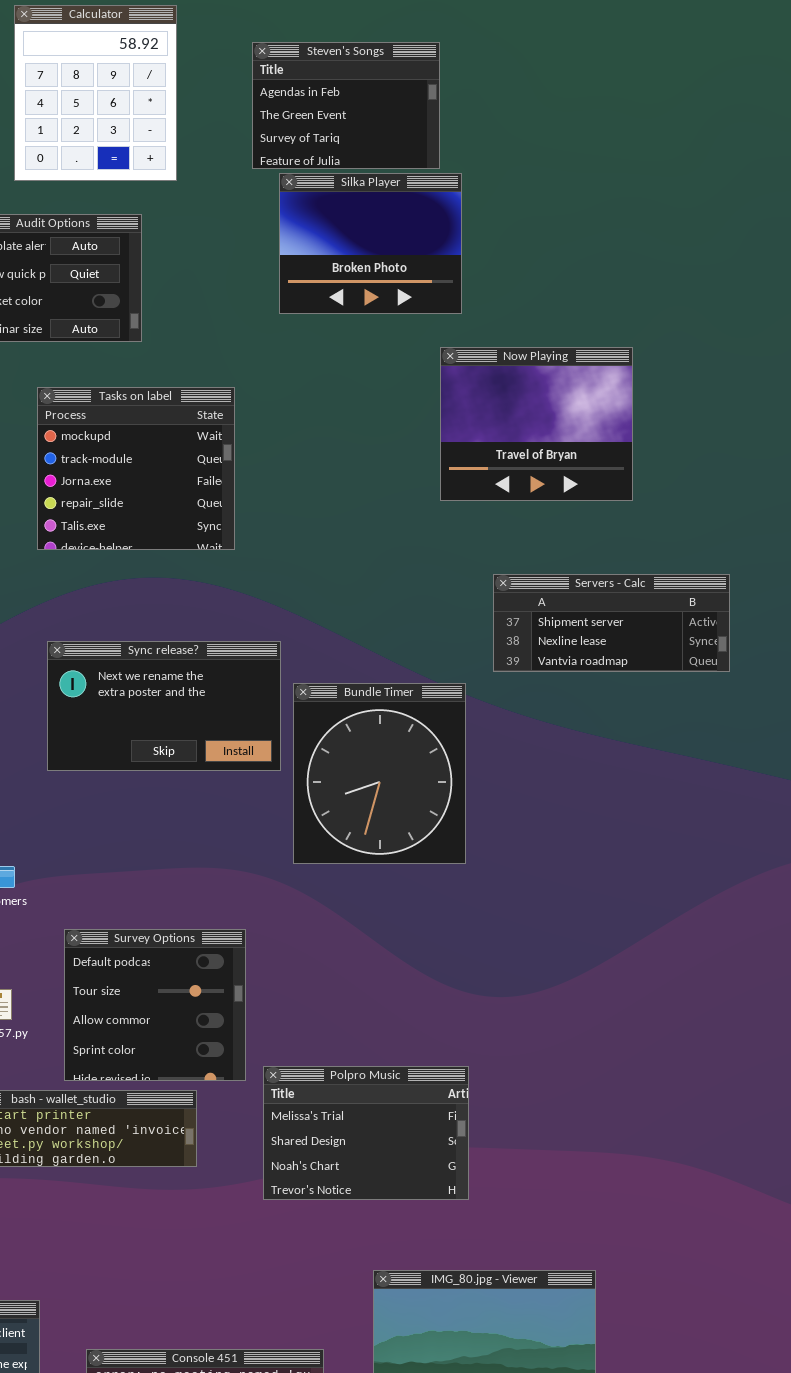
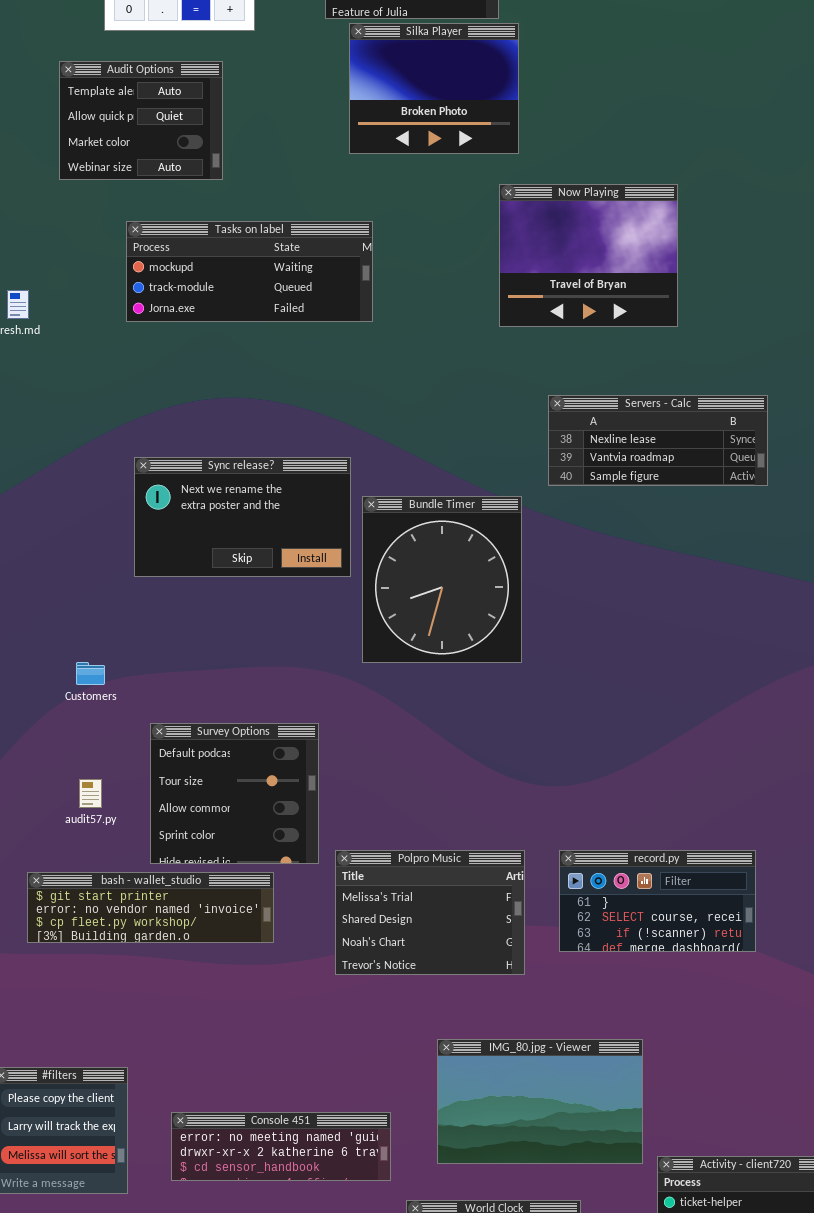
Tasks on label: [37,387,235,550] -> [126,221,373,322], resized
Servers - Calc: [493,574,730,672] -> [548,395,768,486], scrolled down 1 row
record.py: none -> [559,850,756,952], opened

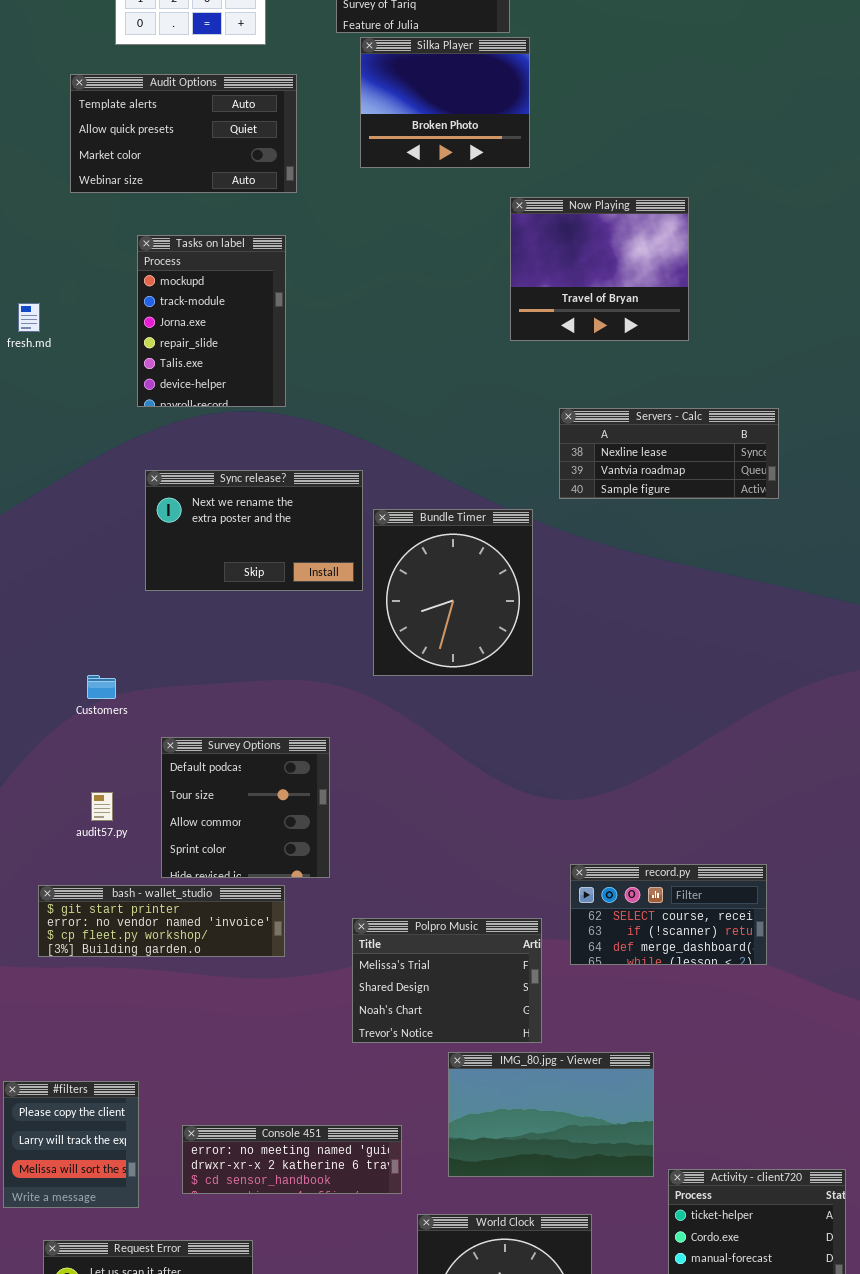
Audit Options: [59,61,223,180] -> [70,74,297,193], resized
Tasks on label: [126,221,373,322] -> [137,235,286,407], resized
Polpro Music: [335,850,525,975] -> [352,918,542,1043], moved
record.py: [559,850,756,952] -> [570,864,767,965], scrolled down 1 row

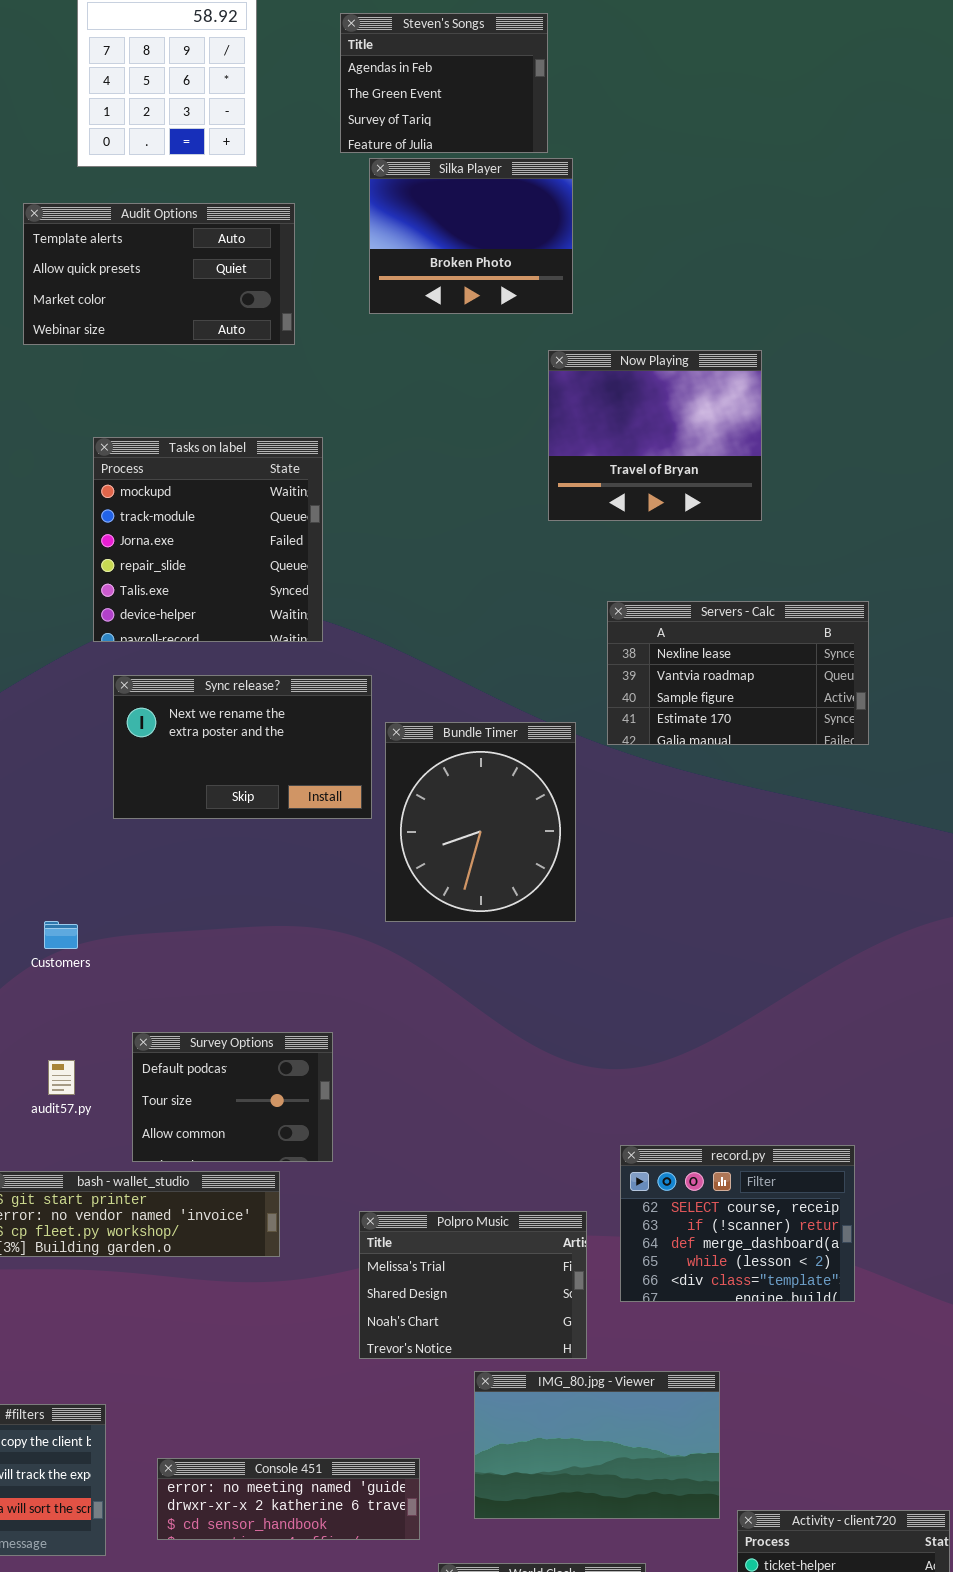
Tasks on label: [137,235,286,407] -> [93,437,323,642], moved, resized
Servers - Calc: [559,408,779,499] -> [607,601,869,745], resized
Survey Options: [161,737,330,878] -> [132,1032,333,1162], resized
record.py: [570,864,767,965] -> [620,1145,855,1302], resized

